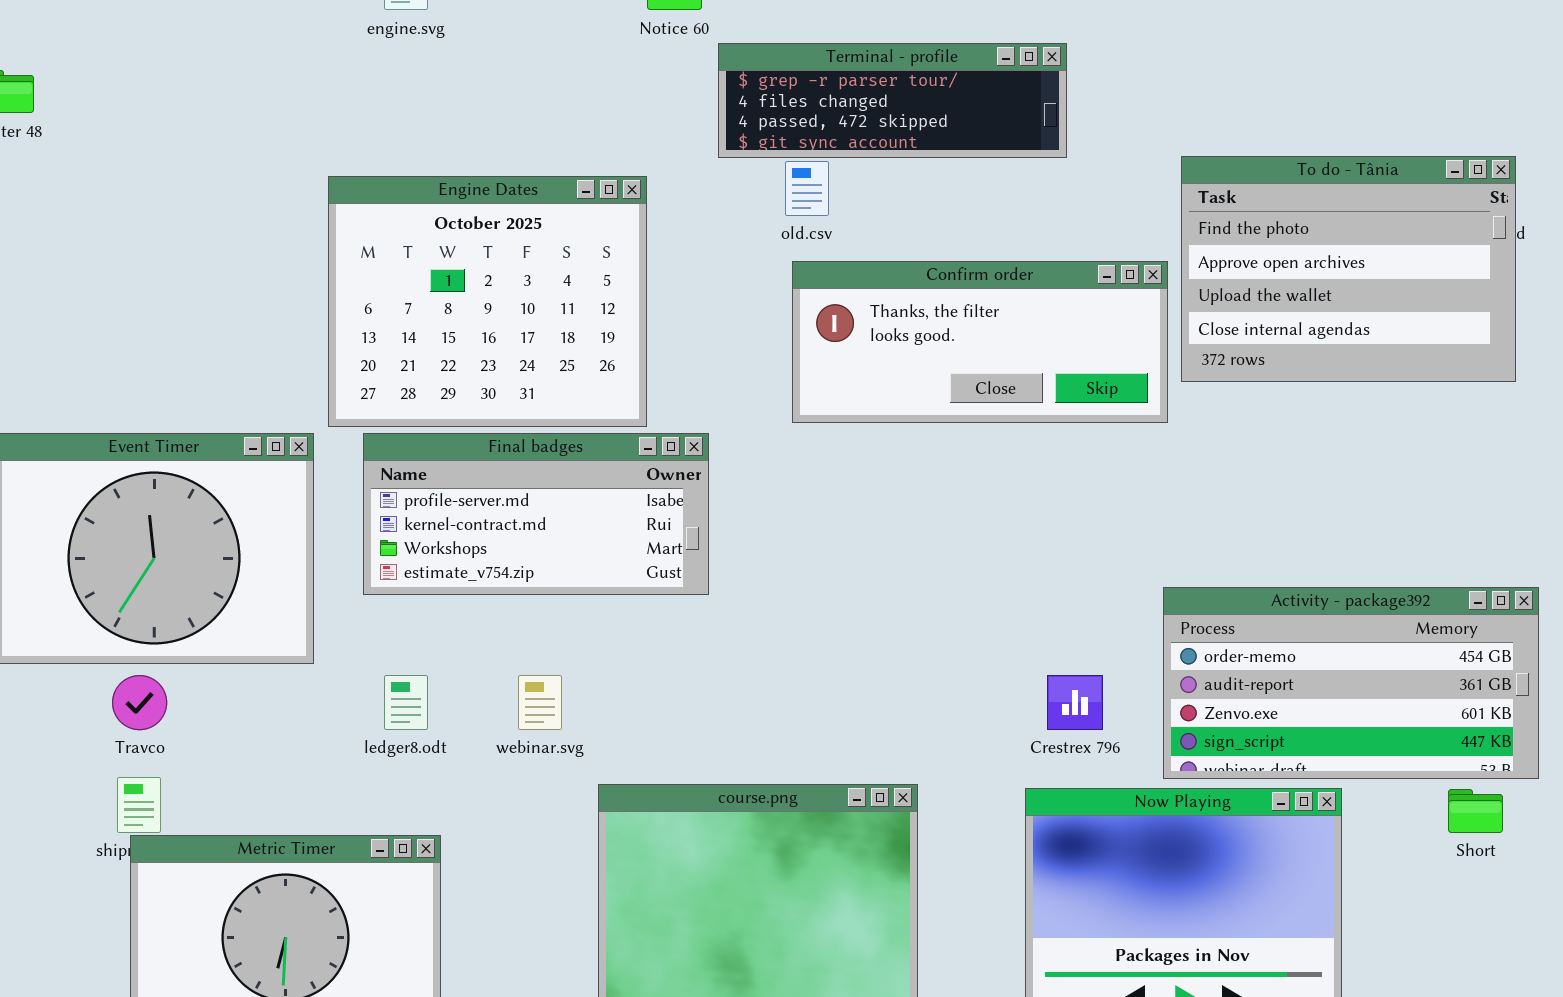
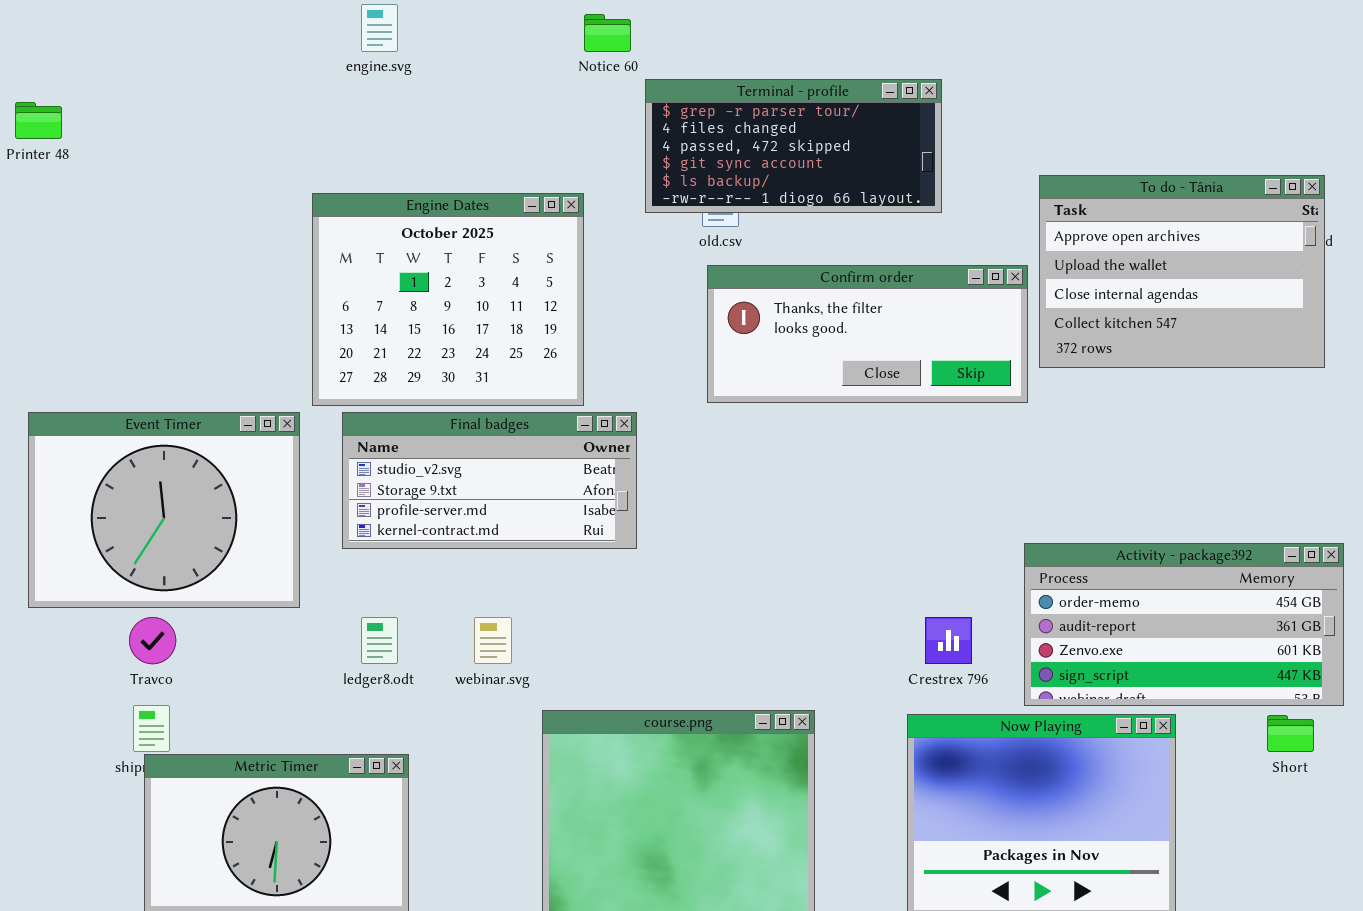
Terminal - profile: [718,43,1067,158] -> [645,79,942,213], resized
To do - Tânia: [1181,156,1516,382] -> [1039,175,1325,368], scrolled down 1 row
Final badges: [363,433,709,595] -> [342,412,637,549], scrolled up 2 rows

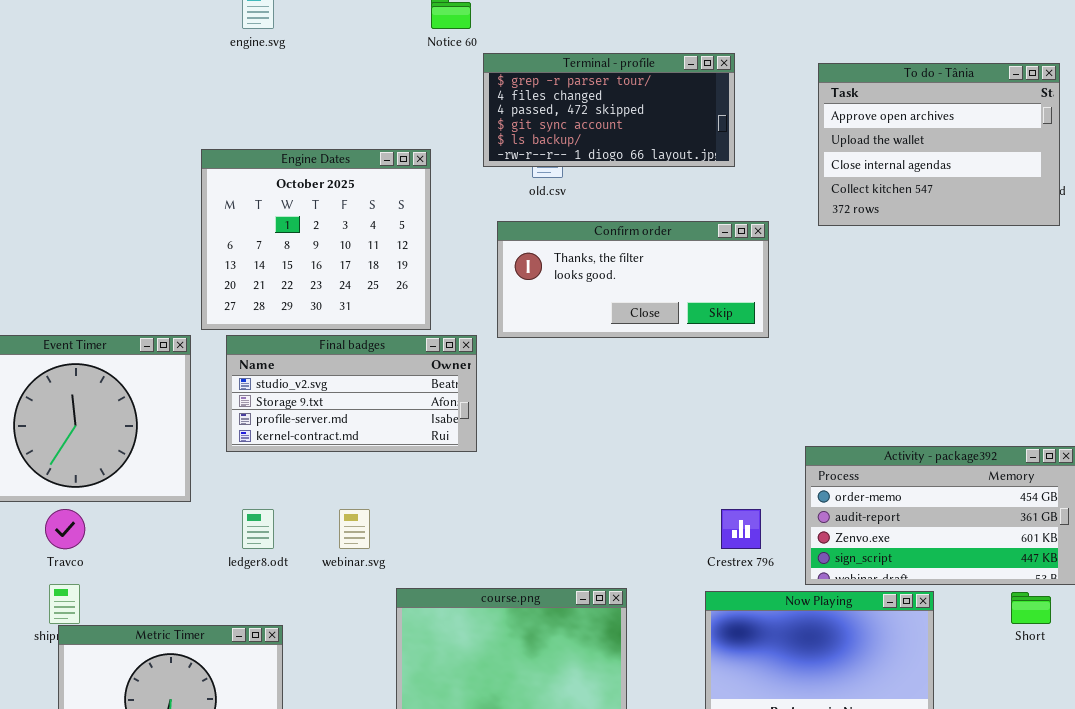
To do - Tânia: [1039,175,1325,368] -> [818,63,1060,226], moved
Confirm order: [707,265,1028,403] -> [497,221,769,338], moved

